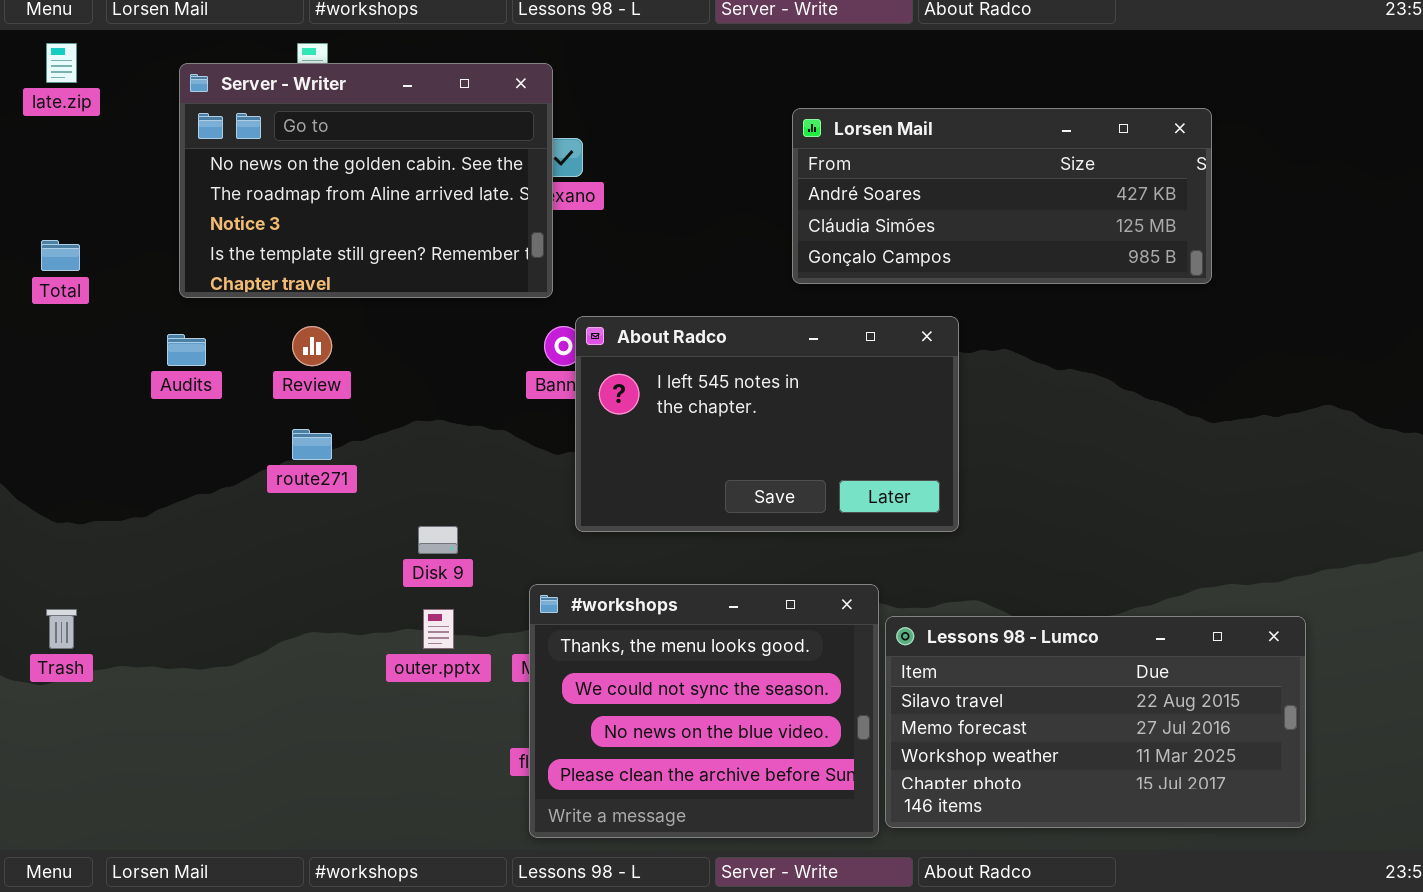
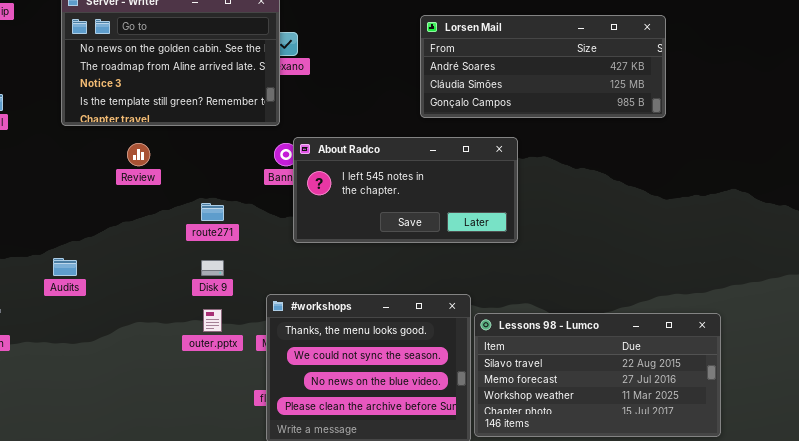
About Radco: [575,316,959,532] -> [293,137,518,243], resized
Audits: [167,334,206,366] -> [53,258,77,276], moved
route271: [292,429,332,460] -> [201,203,224,221], moved

